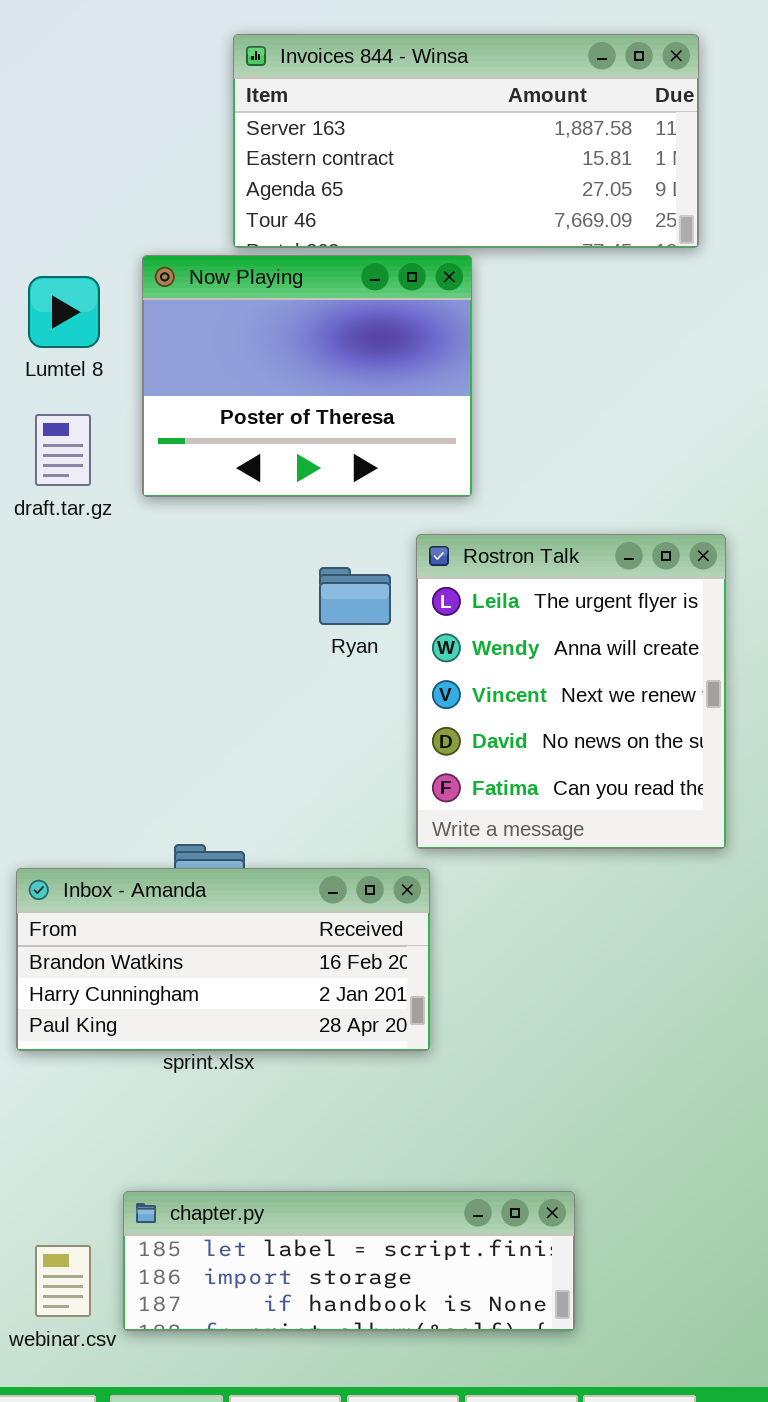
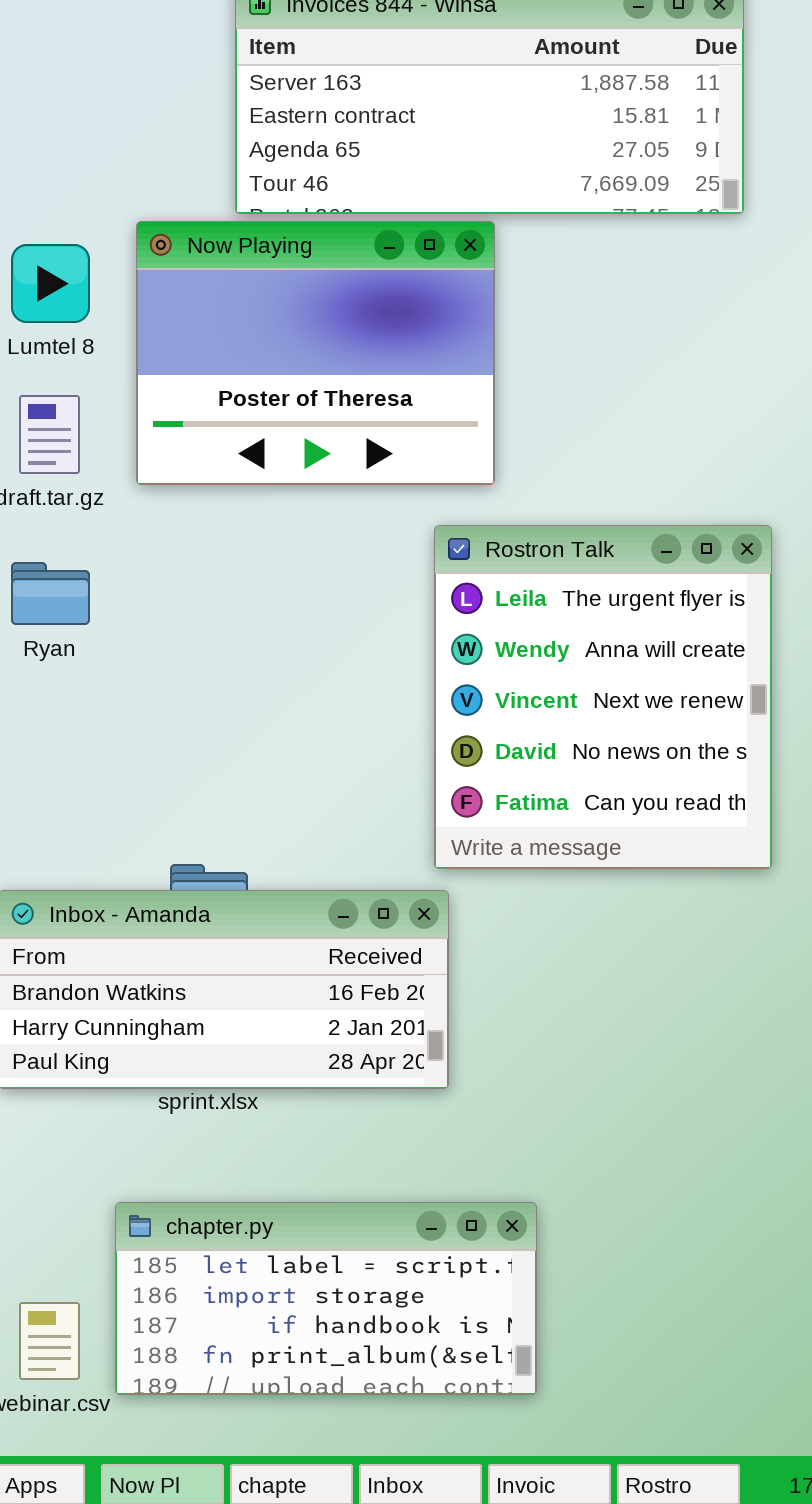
Ryan: [319,567,391,625] -> [11,562,90,625], moved
chapter.py: [123,1191,575,1331] -> [115,1202,537,1395], resized

